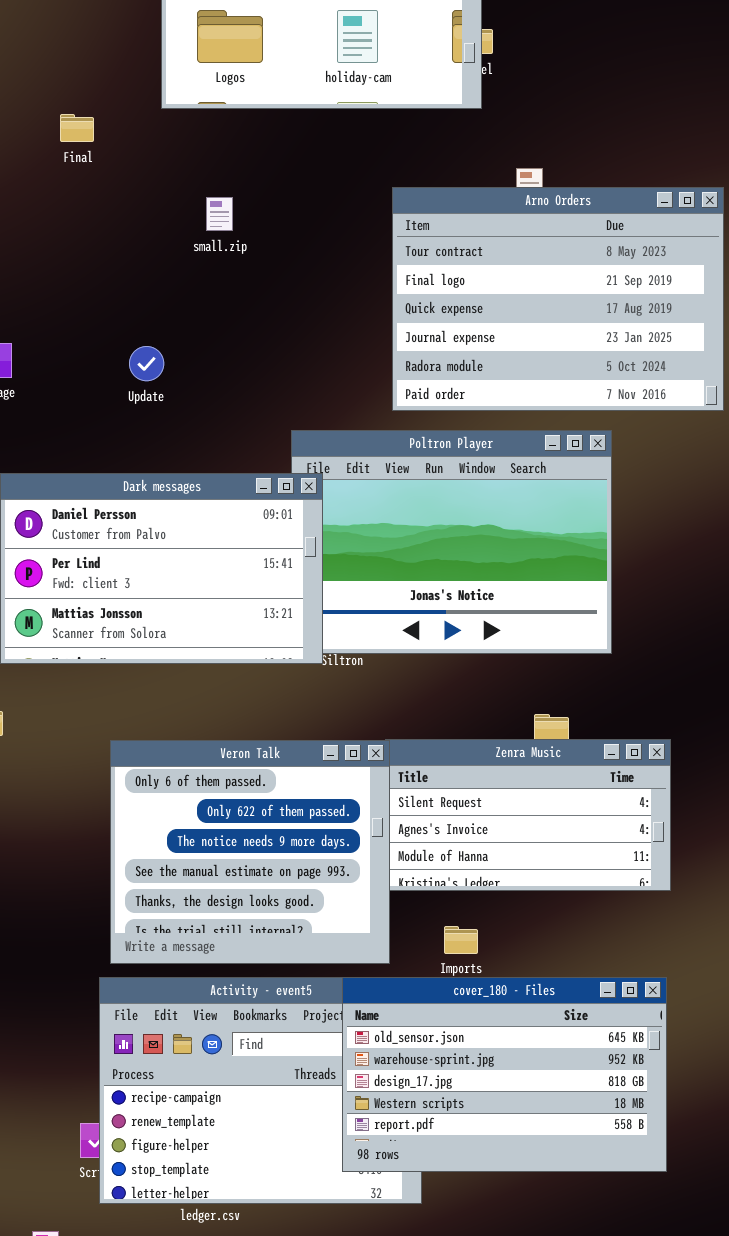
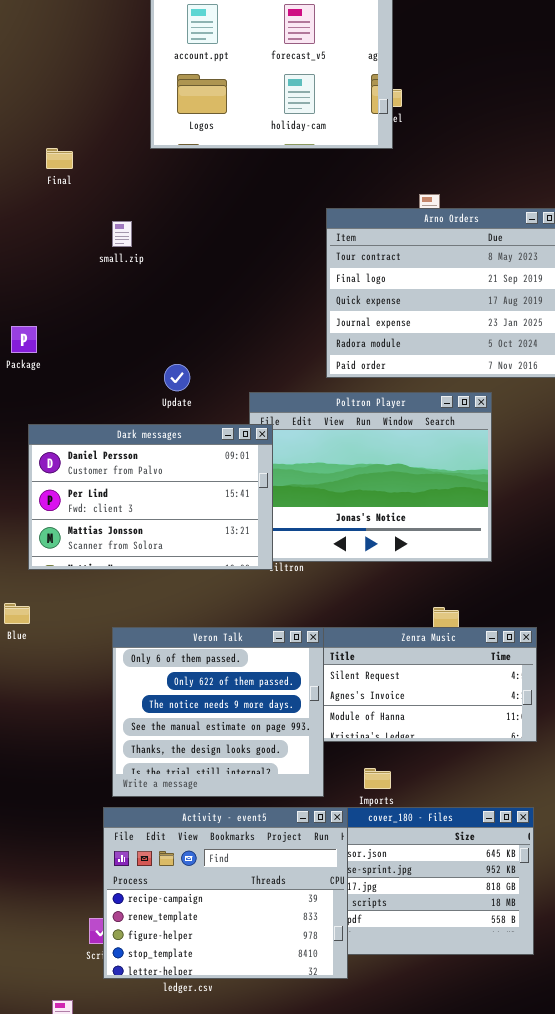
Final: [60,114,94,142] -> [46,148,73,169], moved
small.zip: [206,197,233,231] -> [112,221,132,247], moved
Update: [129,346,164,381] -> [164,364,190,391], moved
Activity - event5: [99,977,422,1204] -> [103,807,348,979], raised

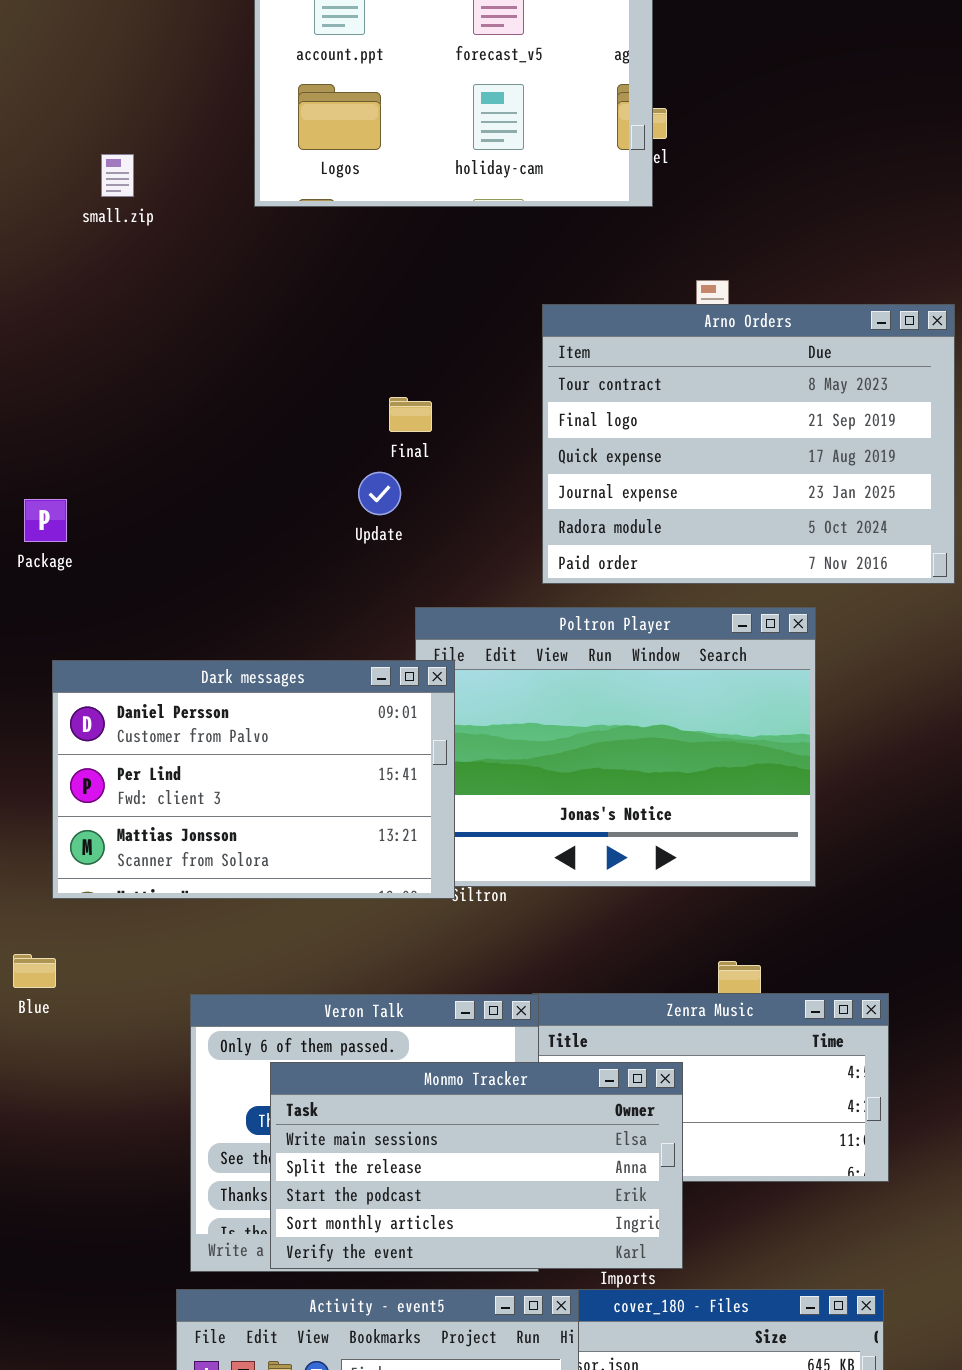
Final: [46,148,73,169] -> [389,397,432,432], moved
small.zip: [112,221,132,247] -> [101,154,134,197], moved
Update: [164,364,190,391] -> [358,472,401,515], moved
Monmo Tracker: none -> [270,1062,683,1269], opened

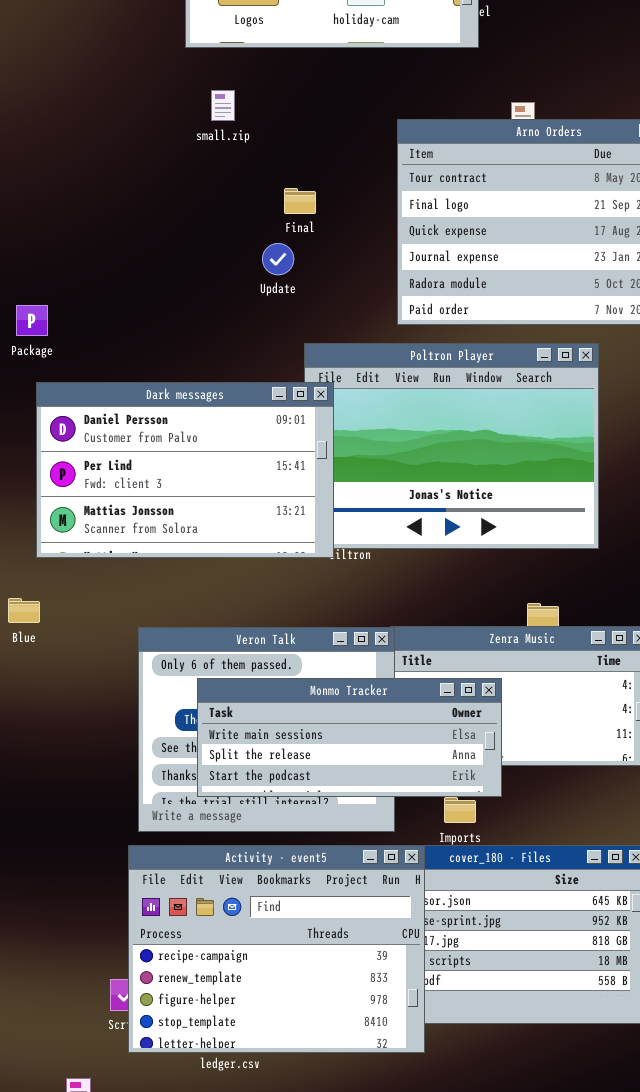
small.zip: [101,154,134,197] -> [211,90,235,121], moved
Package: [24,499,67,542] -> [16,305,48,336], moved
Monmo Tracker: [270,1062,683,1269] -> [197,678,502,797], resized

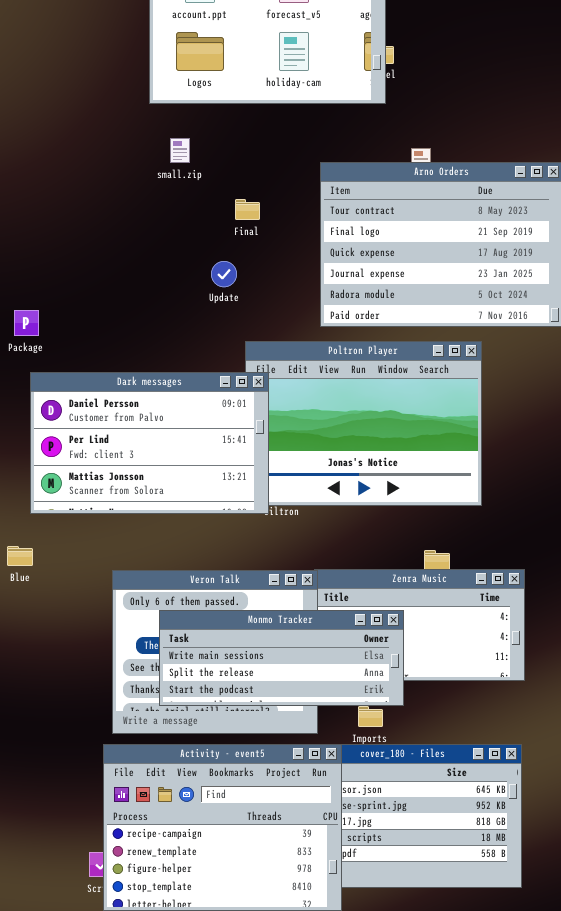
Final: [284,188,316,214] -> [235,199,260,220], moved

